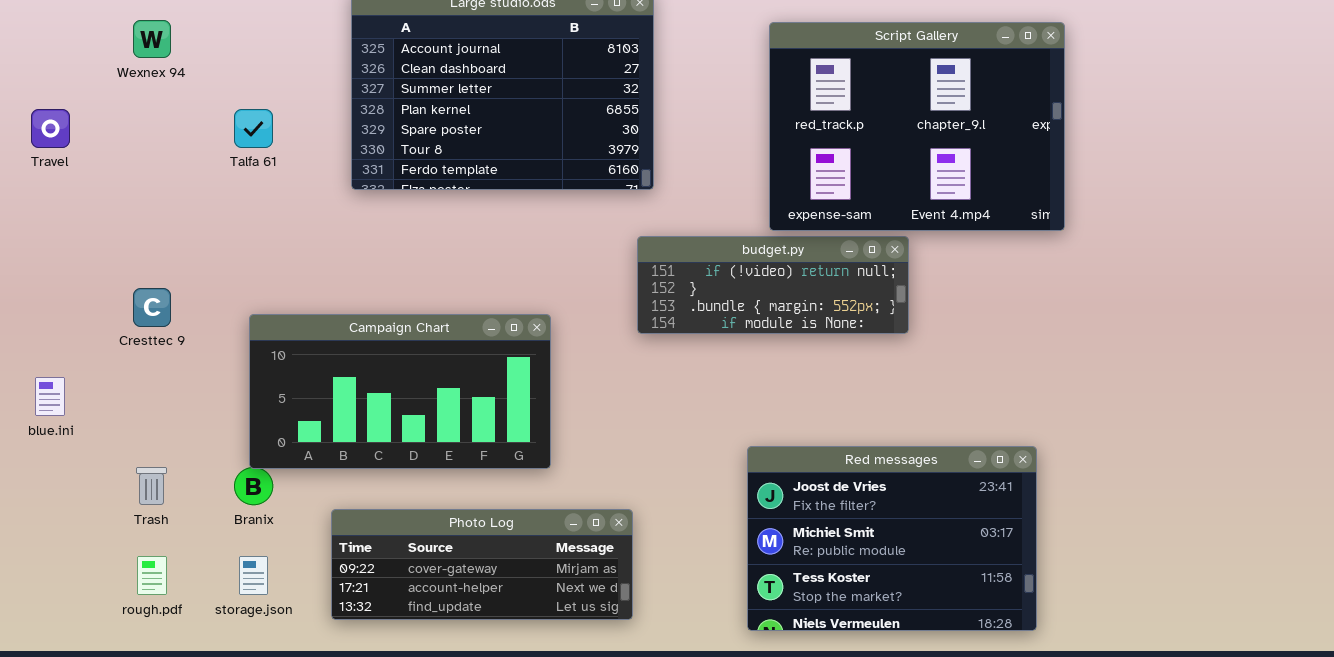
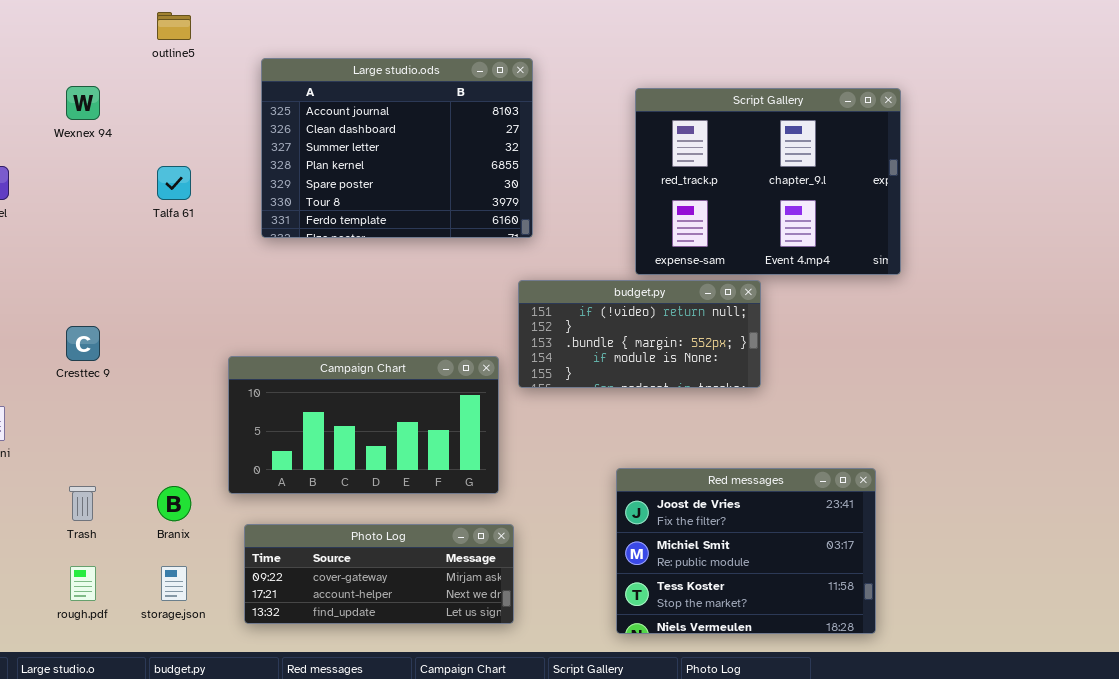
budget.py: [637,236,909,334] -> [518,280,761,388], resized
Campaign Chart: [249,314,551,469] -> [228,356,499,494], moved

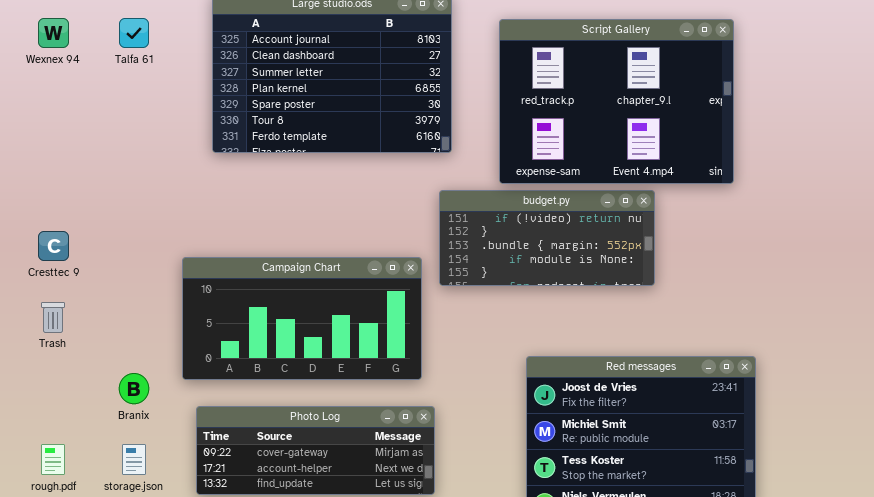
Script Gallery: [635,88,901,275] -> [499,19,734,184], moved
Talfa 61: [157,166,191,200] -> [119,18,149,48], moved
Trash: [69,486,96,521] -> [41,302,65,333], moved

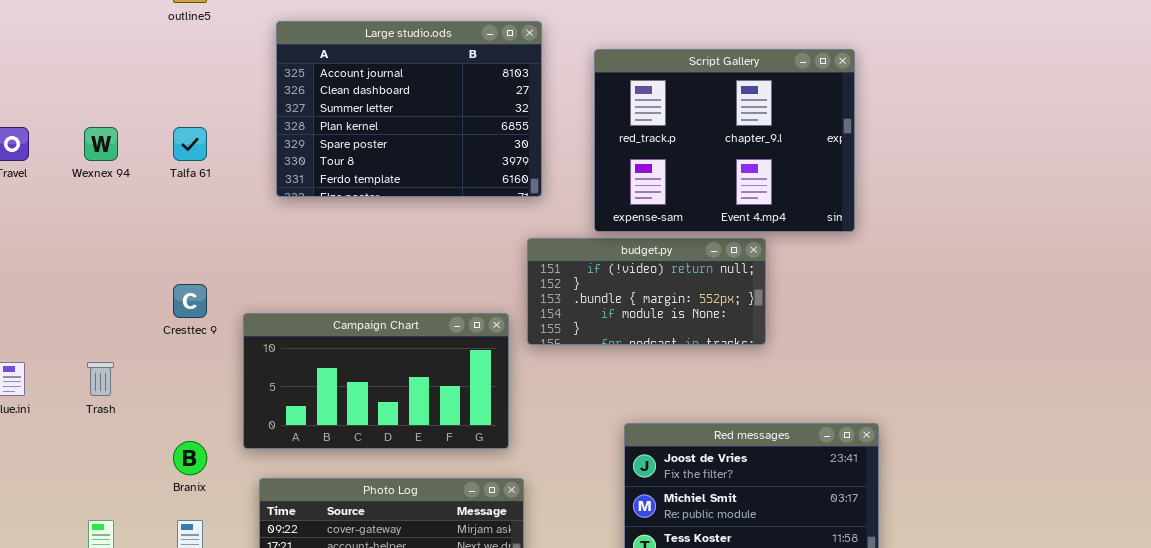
Wexnex 94: [38,18,69,48] -> [84,127,118,161], moved
Talfa 61: [119,18,149,48] -> [173,127,207,161], moved
Cresttec 9: [38,231,69,261] -> [173,284,207,318], moved

